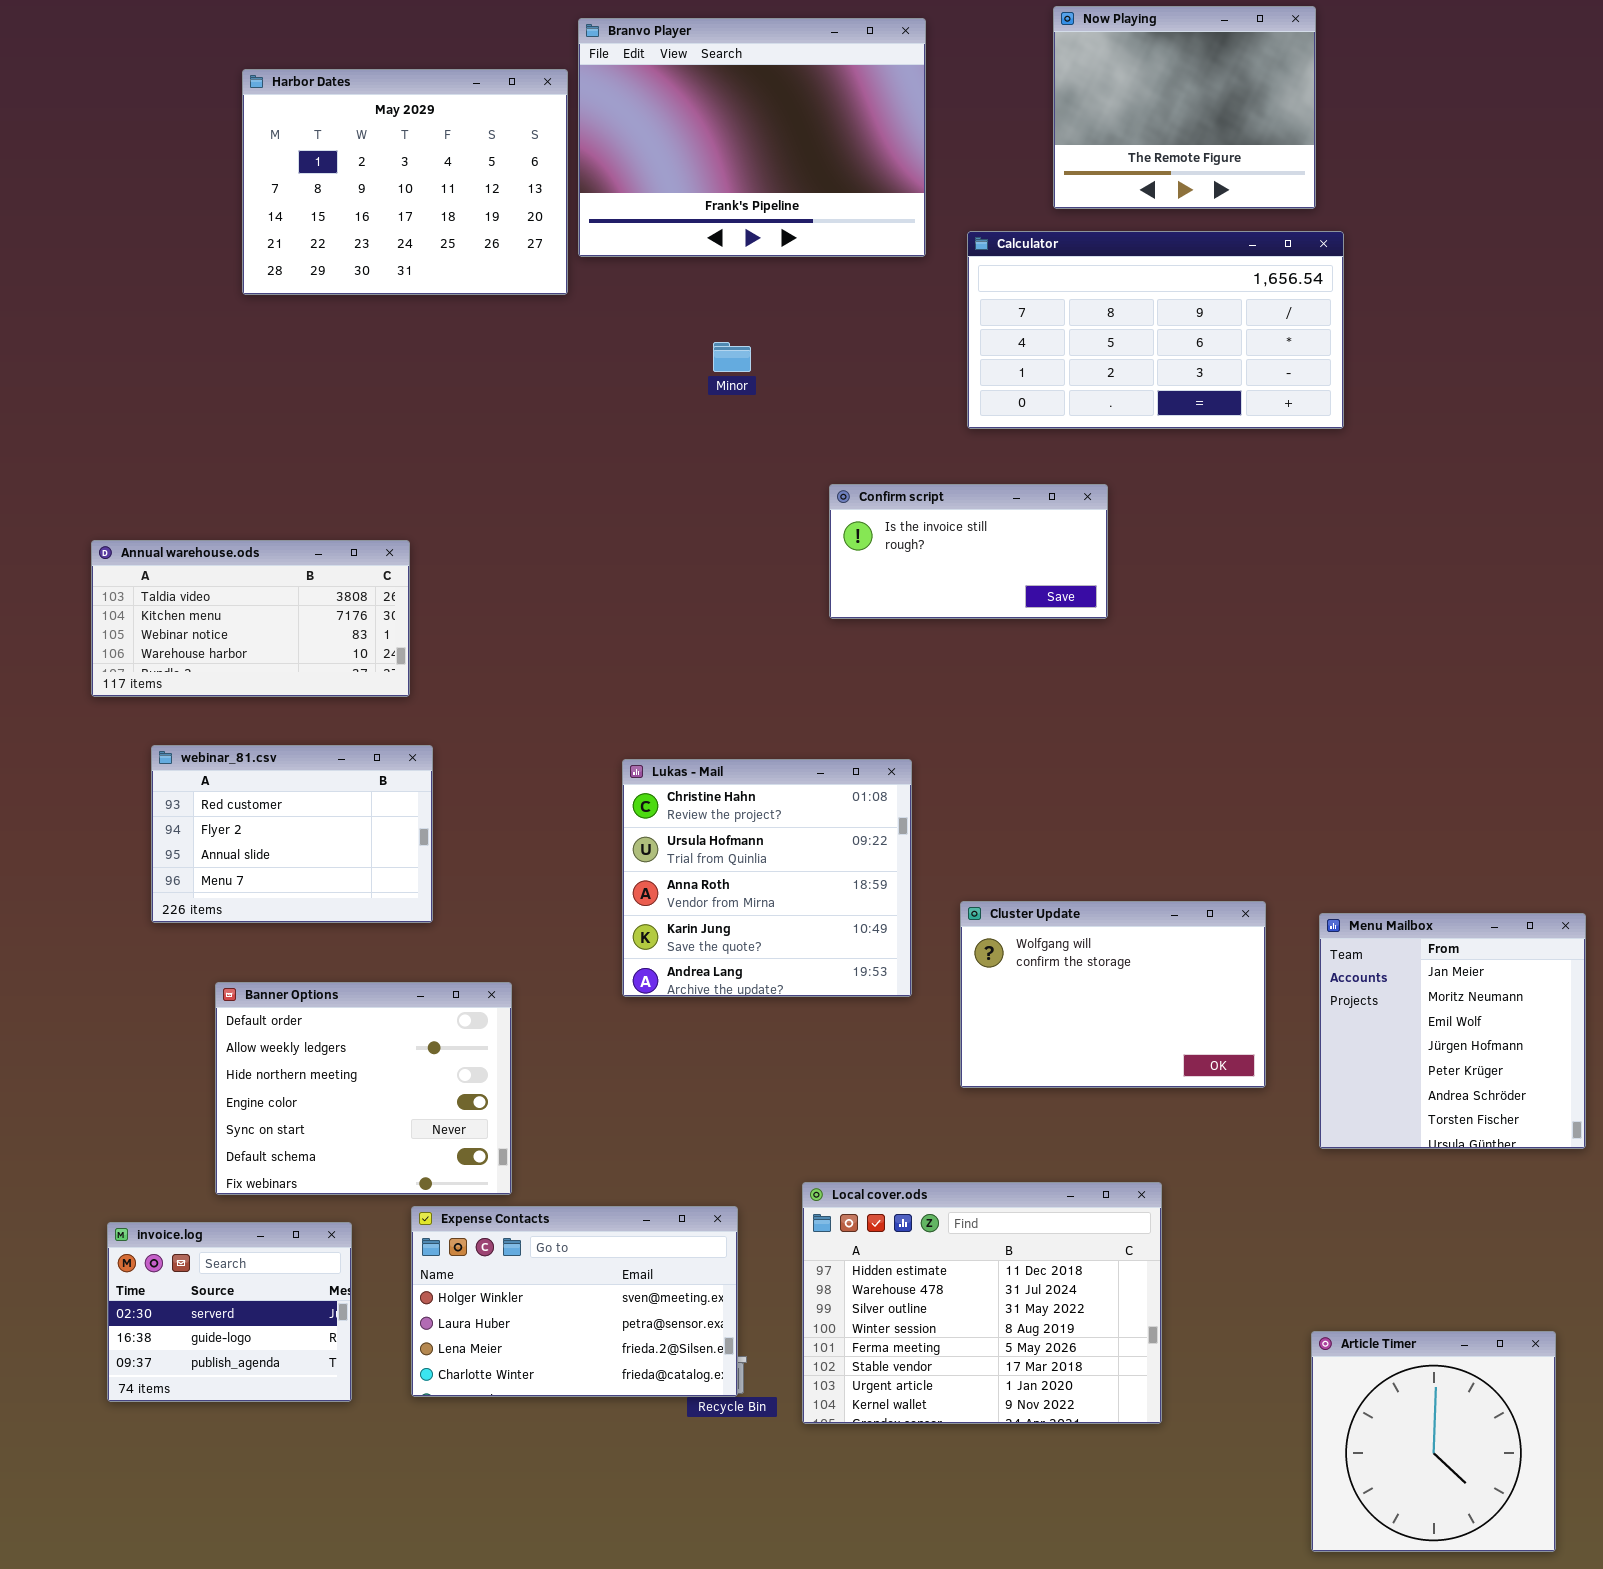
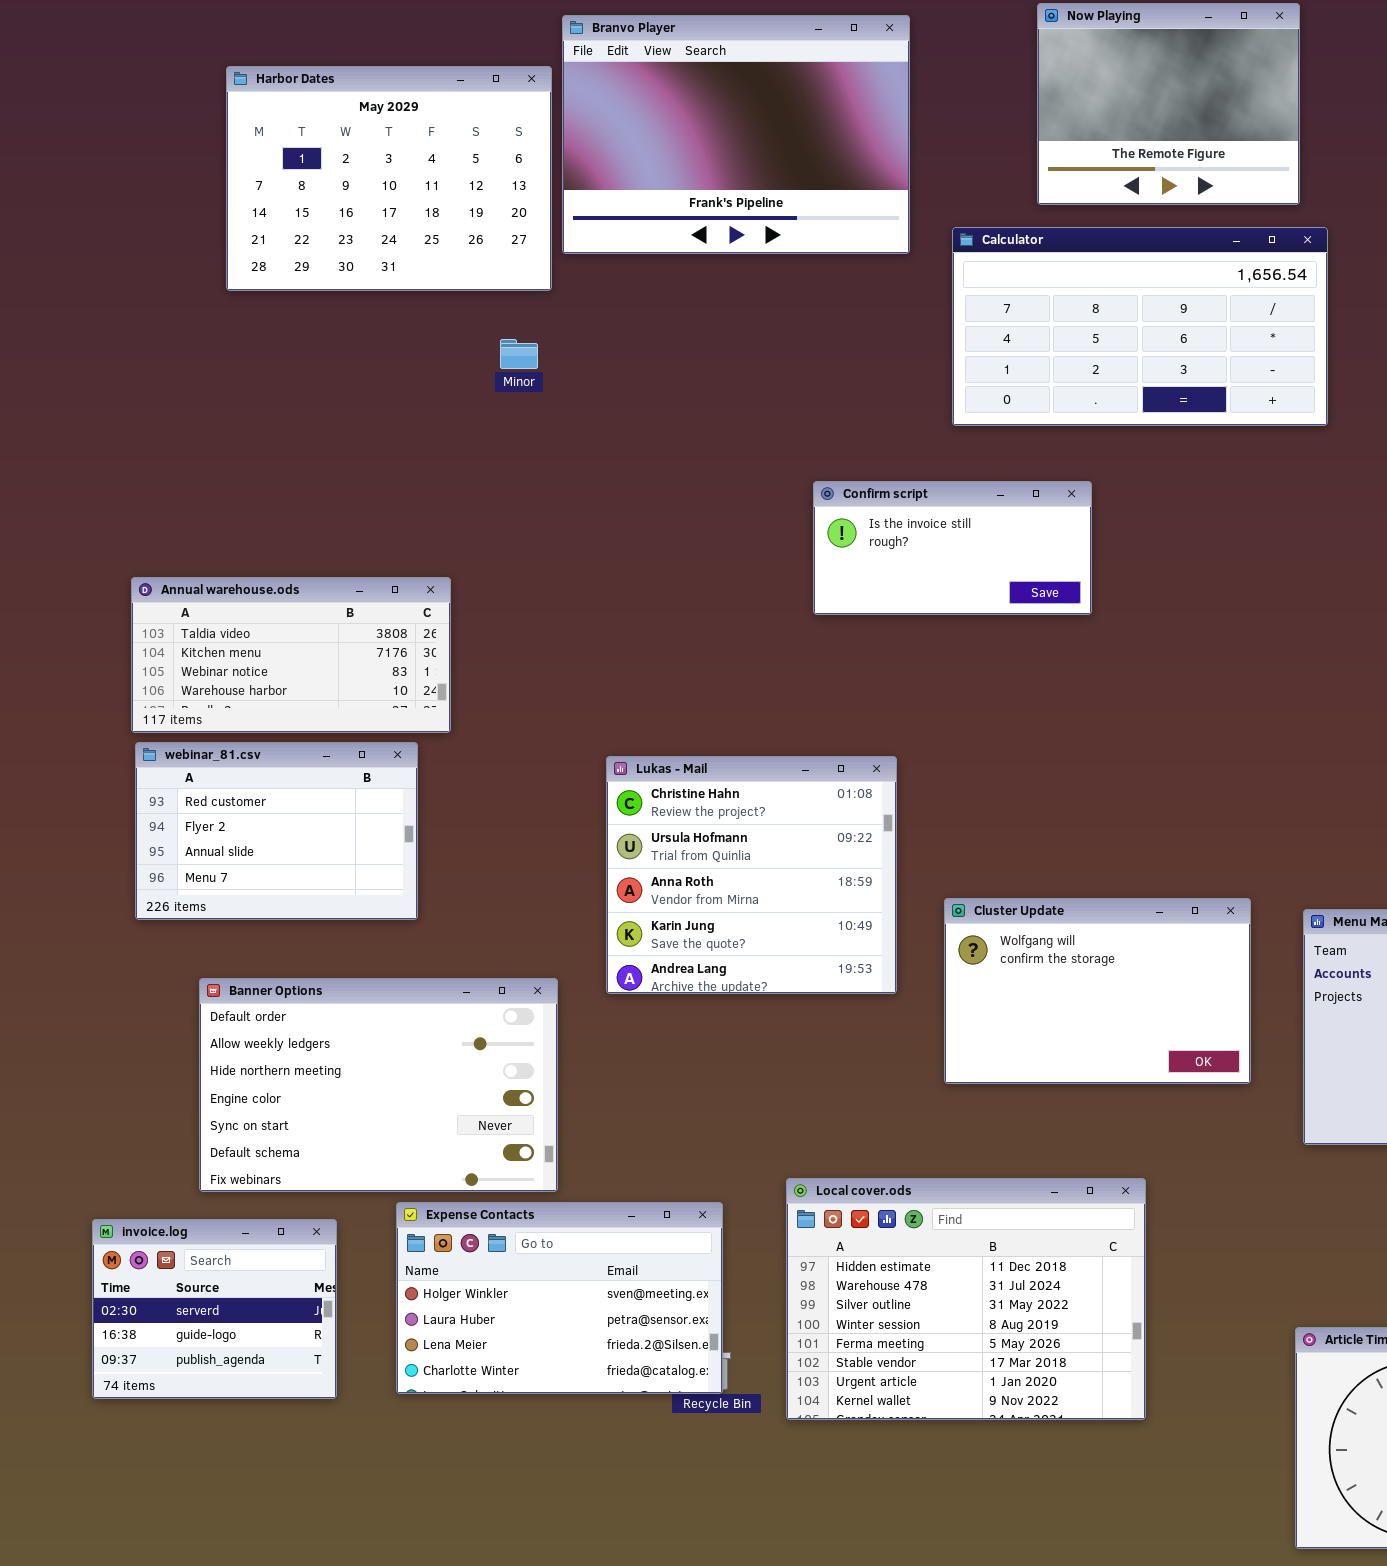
Minor: [713,342,751,372] -> [500,339,538,369], moved
Annual warehouse.ods: [91,540,410,697] -> [131,577,451,733], moved
Banner Options: [215,982,512,1195] -> [199,978,558,1192], resized

